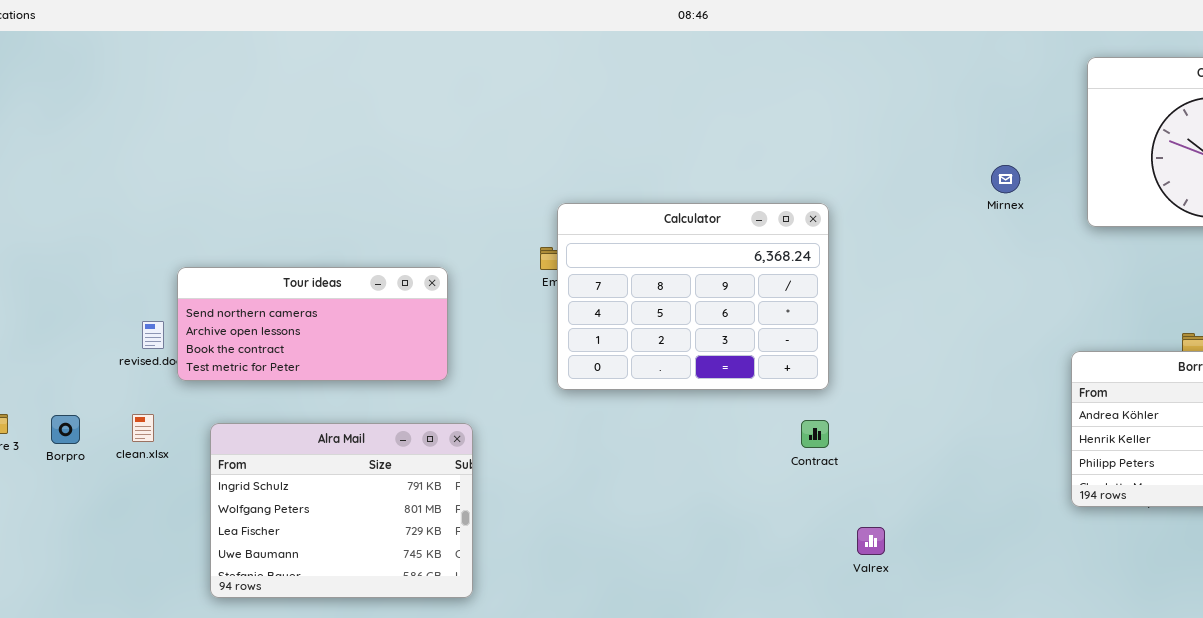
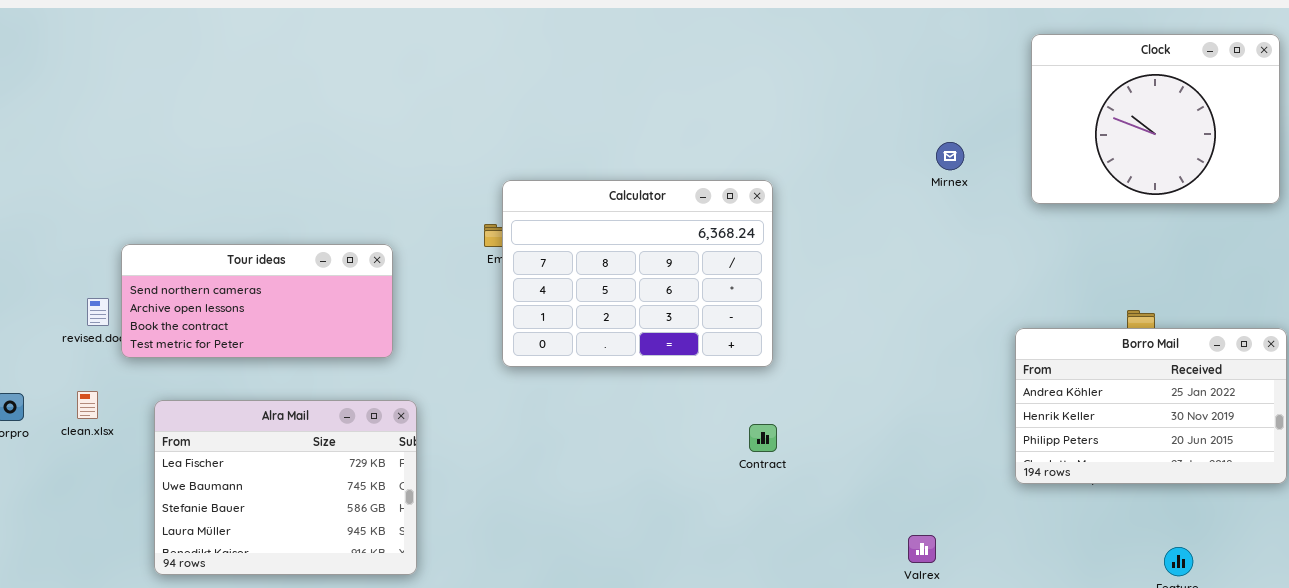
Contract: [801,420,829,448] -> [749,424,777,452], moved
Alra Mail: [210,423,473,598] -> [154,400,417,575], scrolled down 2 rows
Valrex: [857,527,885,555] -> [908,535,936,563], moved

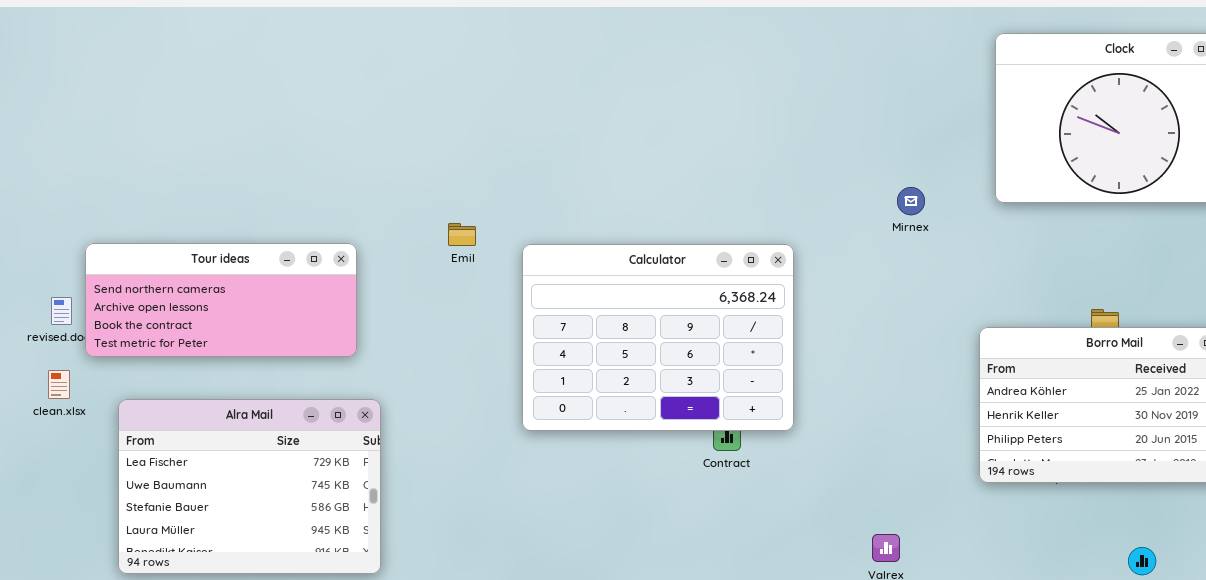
Mirnex: [936,142,964,170] -> [897,187,925,215], moved
Calculator: [502,180,773,367] -> [522,244,794,431], moved
clean.xlsx: [77,391,98,419] -> [48,370,70,399], moved

